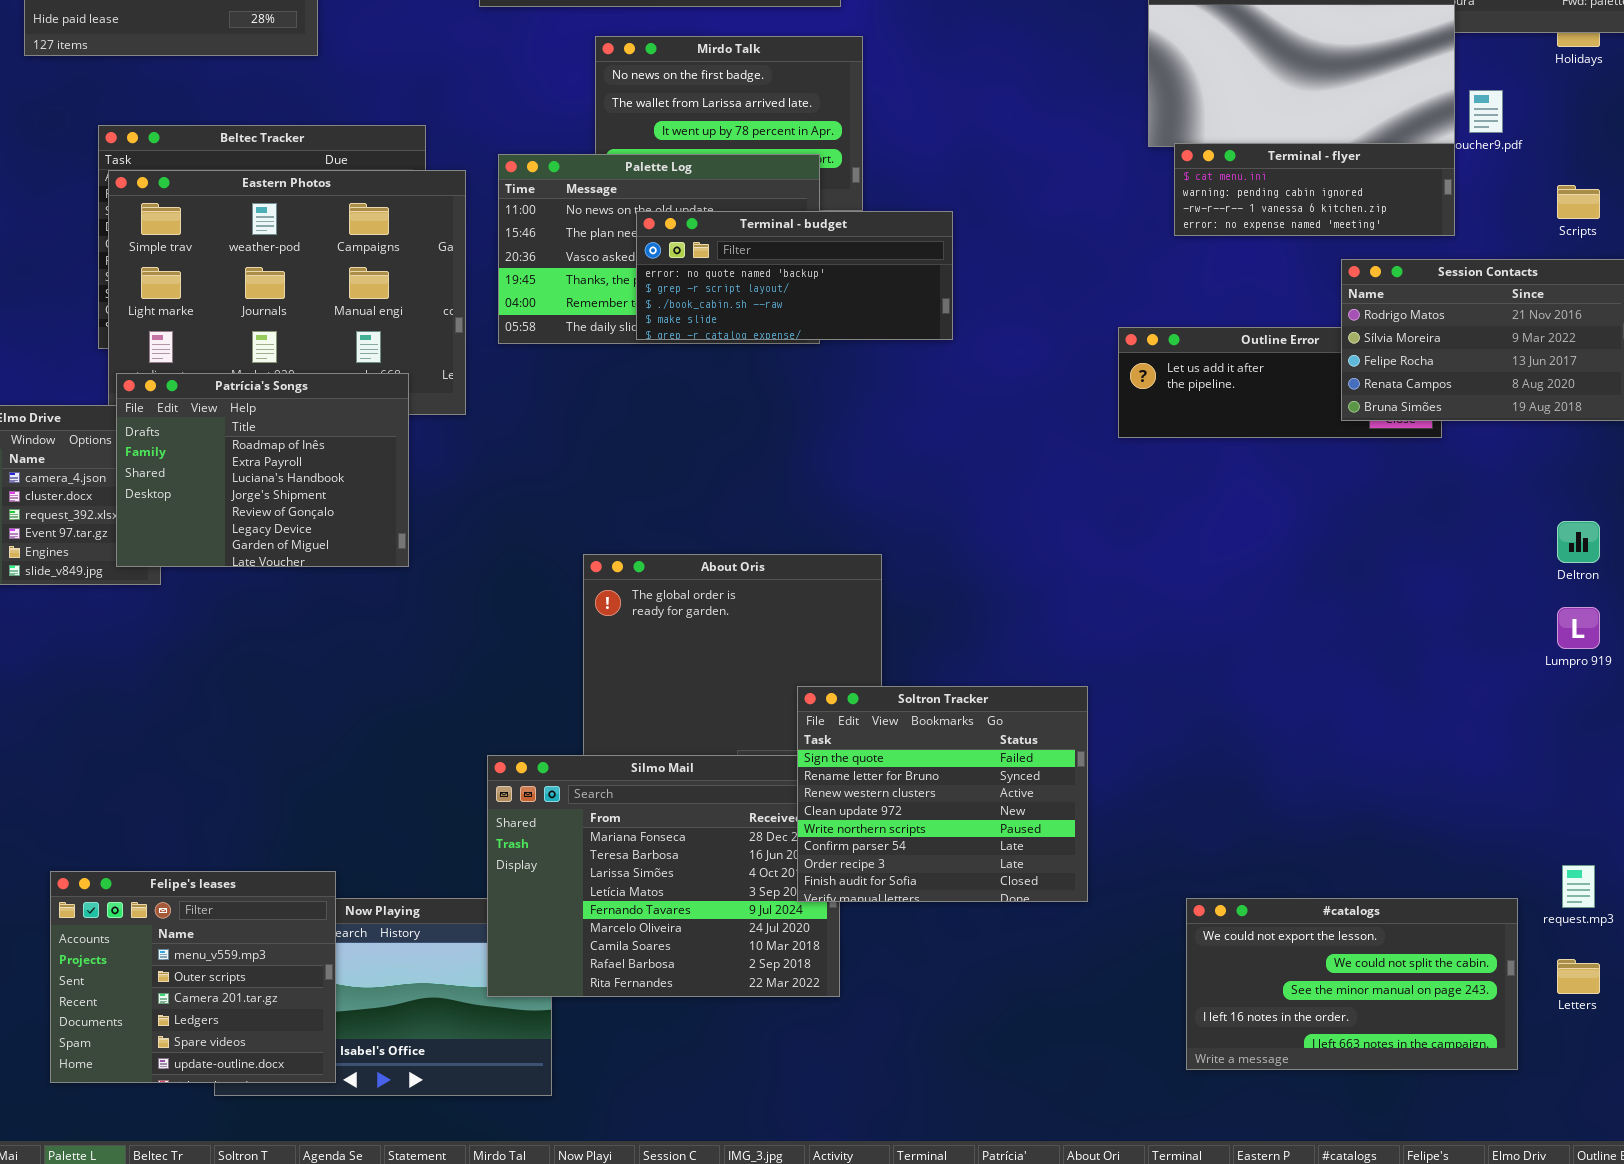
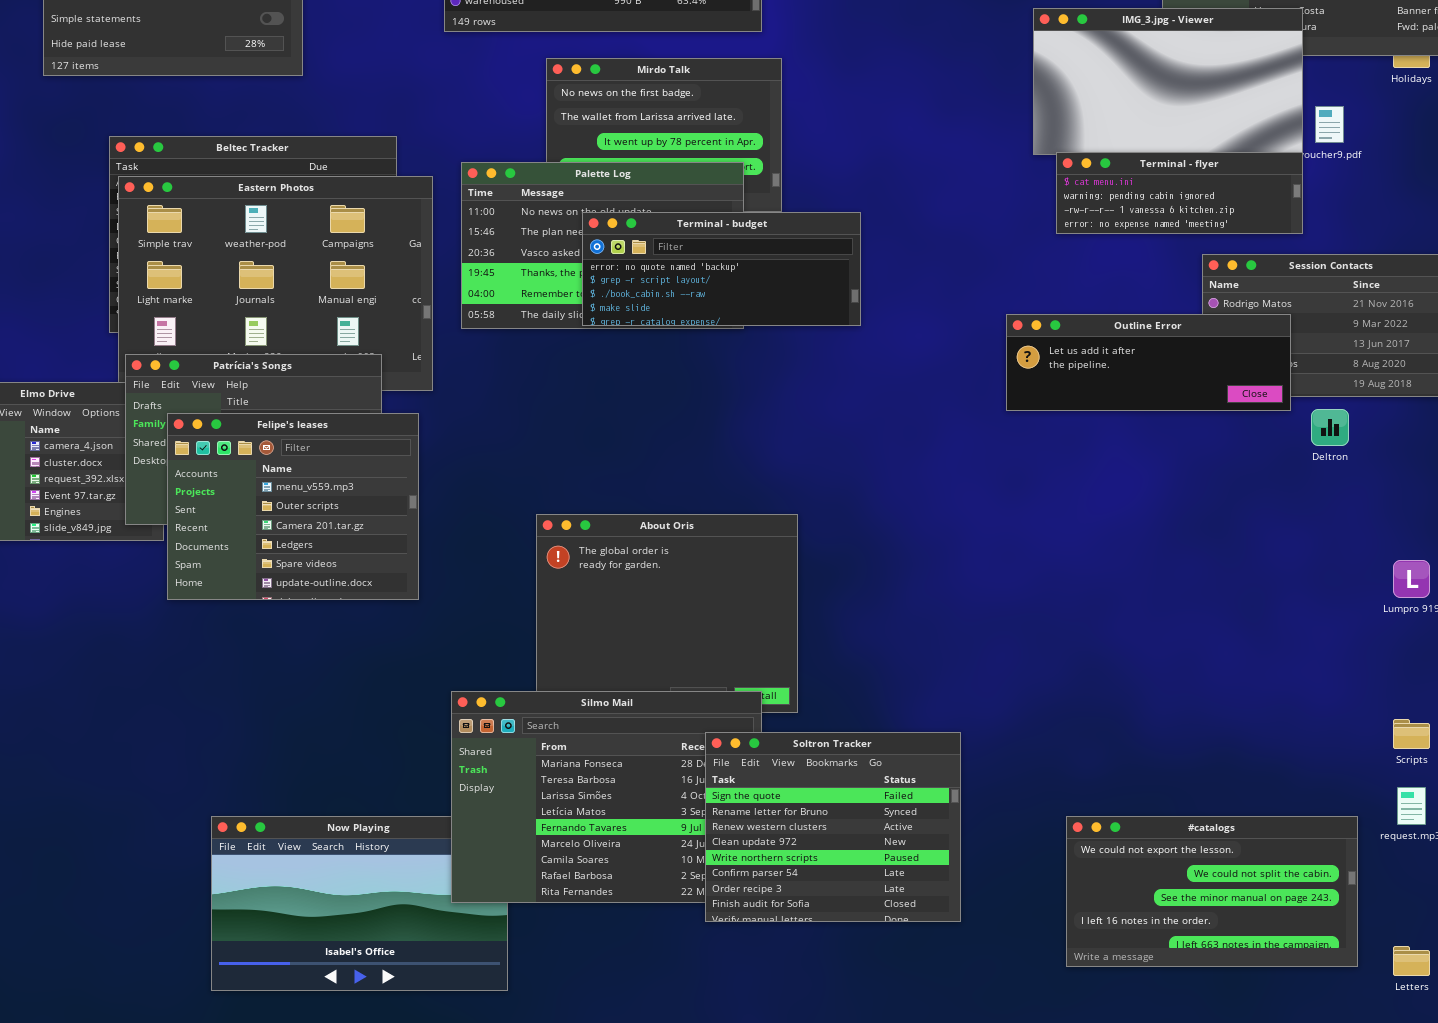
Scripts: [1557,185,1600,219] -> [1393,719,1430,749], moved
Outline Error: [1118,327,1442,438] -> [1006,314,1291,411], raised
Deltron: [1557,521,1600,563] -> [1311,409,1349,446], moved
Soltron Tracker: [797,686,1088,902] -> [705,732,961,922], moved
Felipe's leases: [50,871,336,1083] -> [167,413,419,600], moved
Letters: [1557,959,1600,994] -> [1393,946,1430,976], moved

